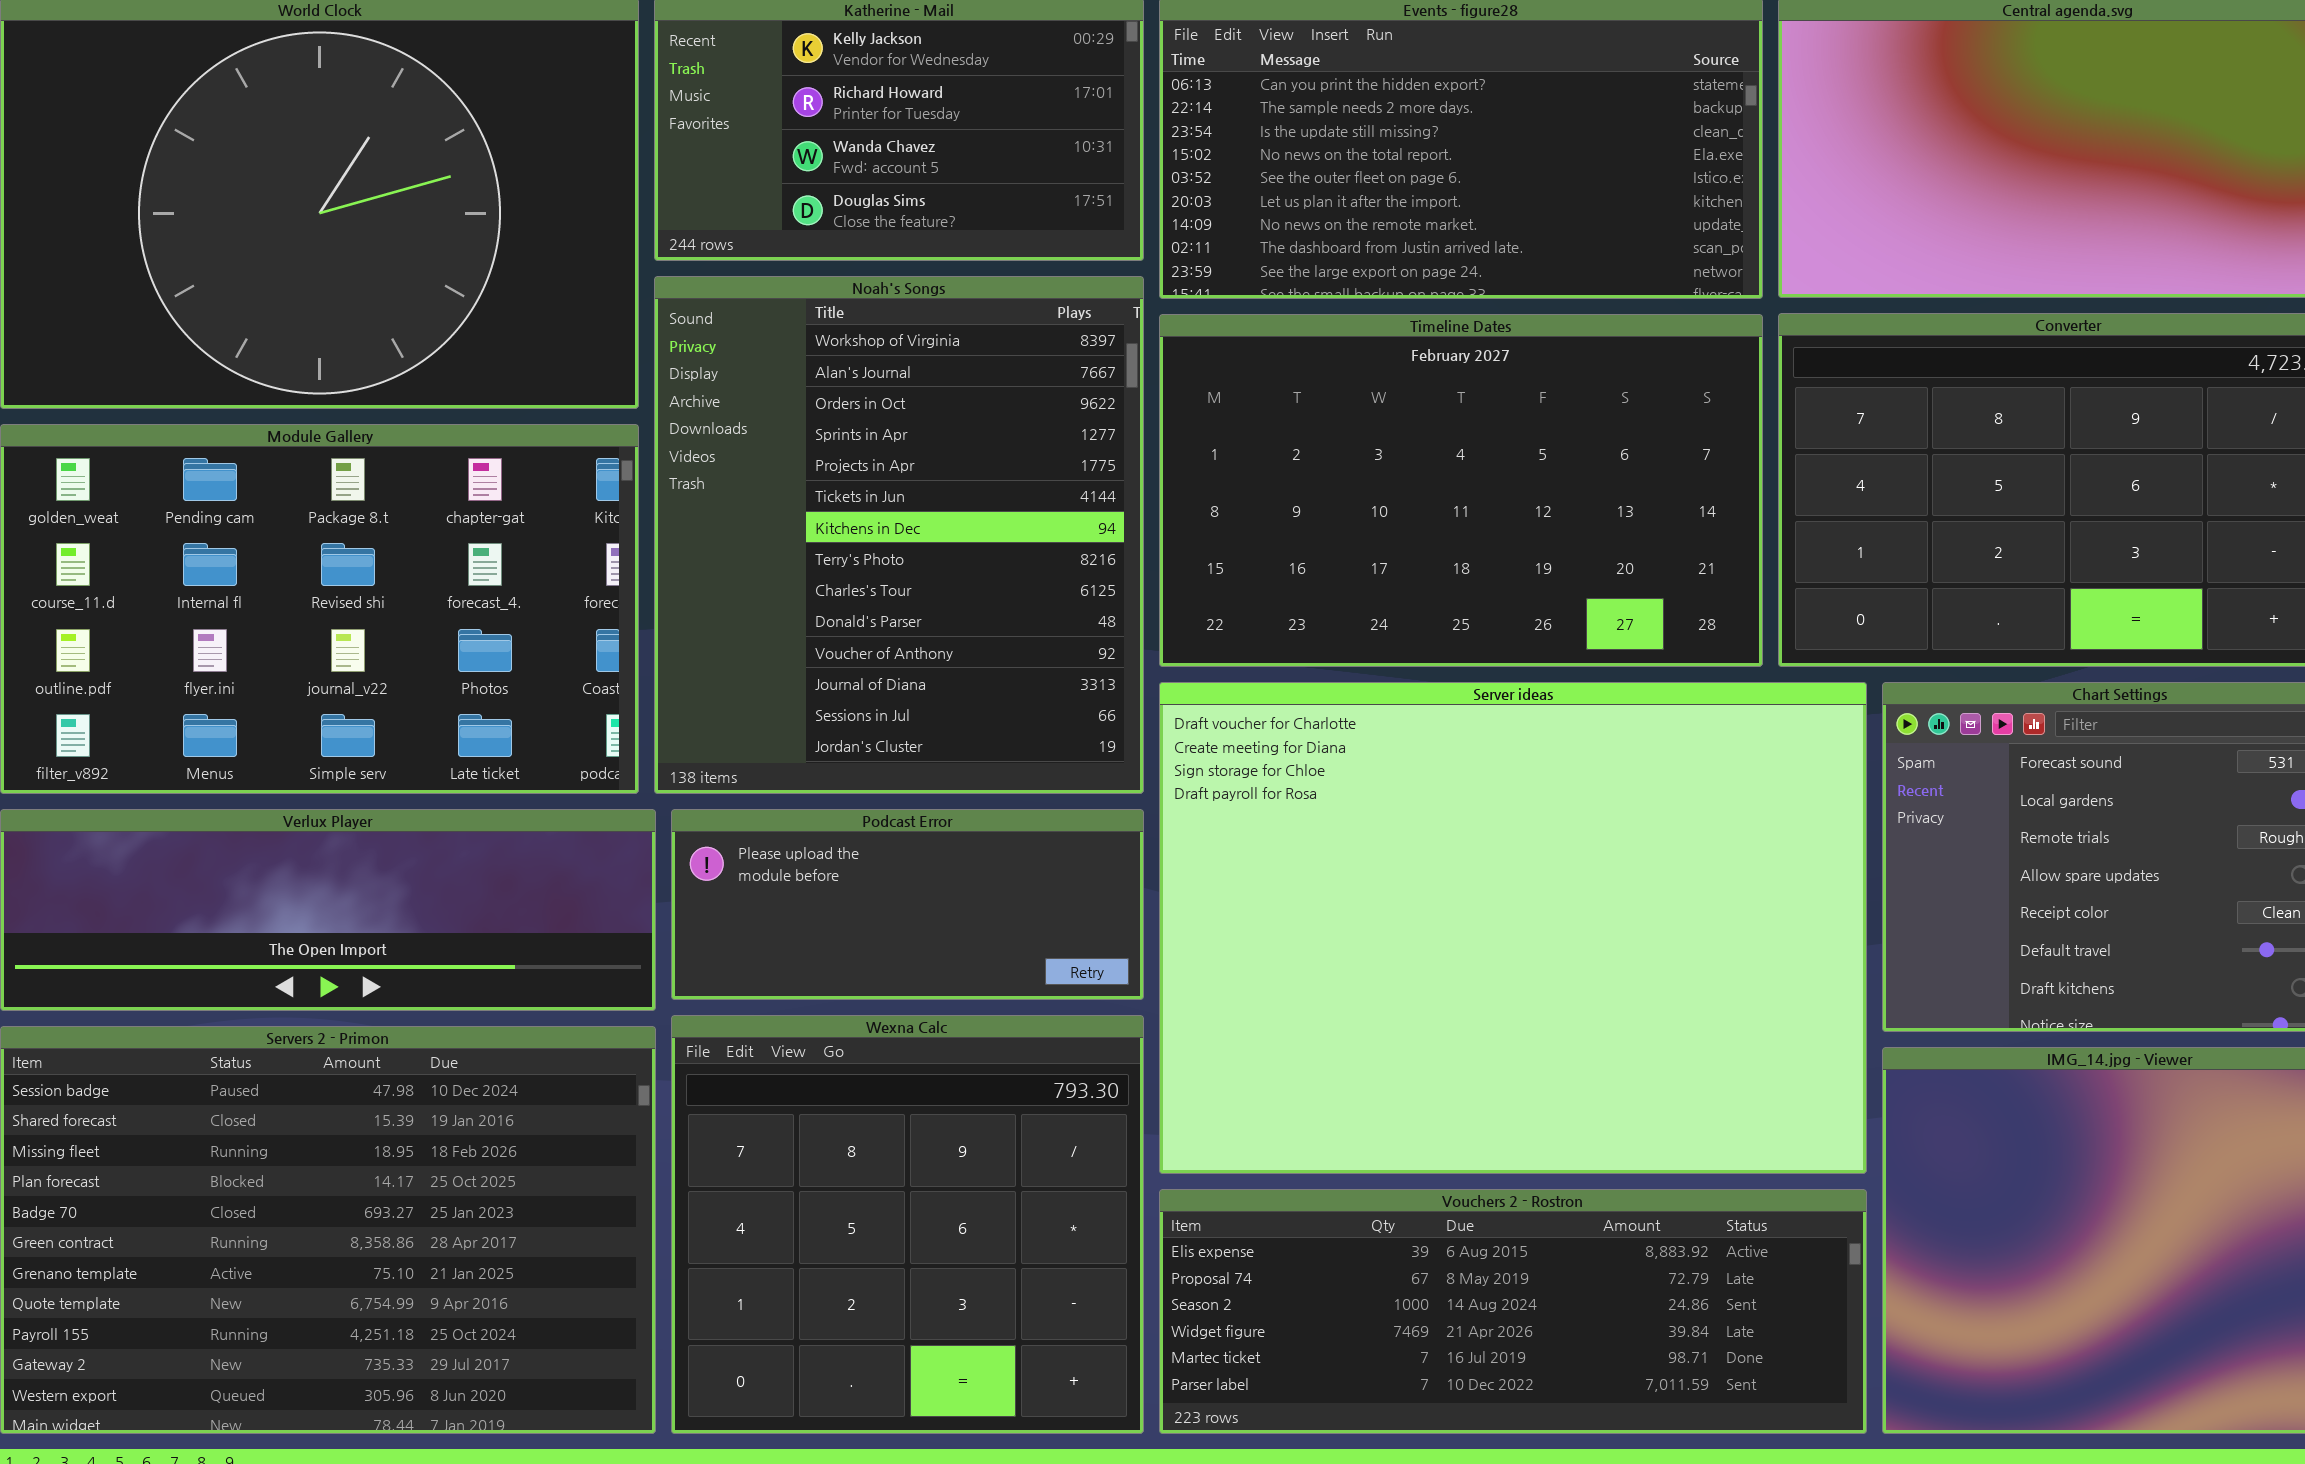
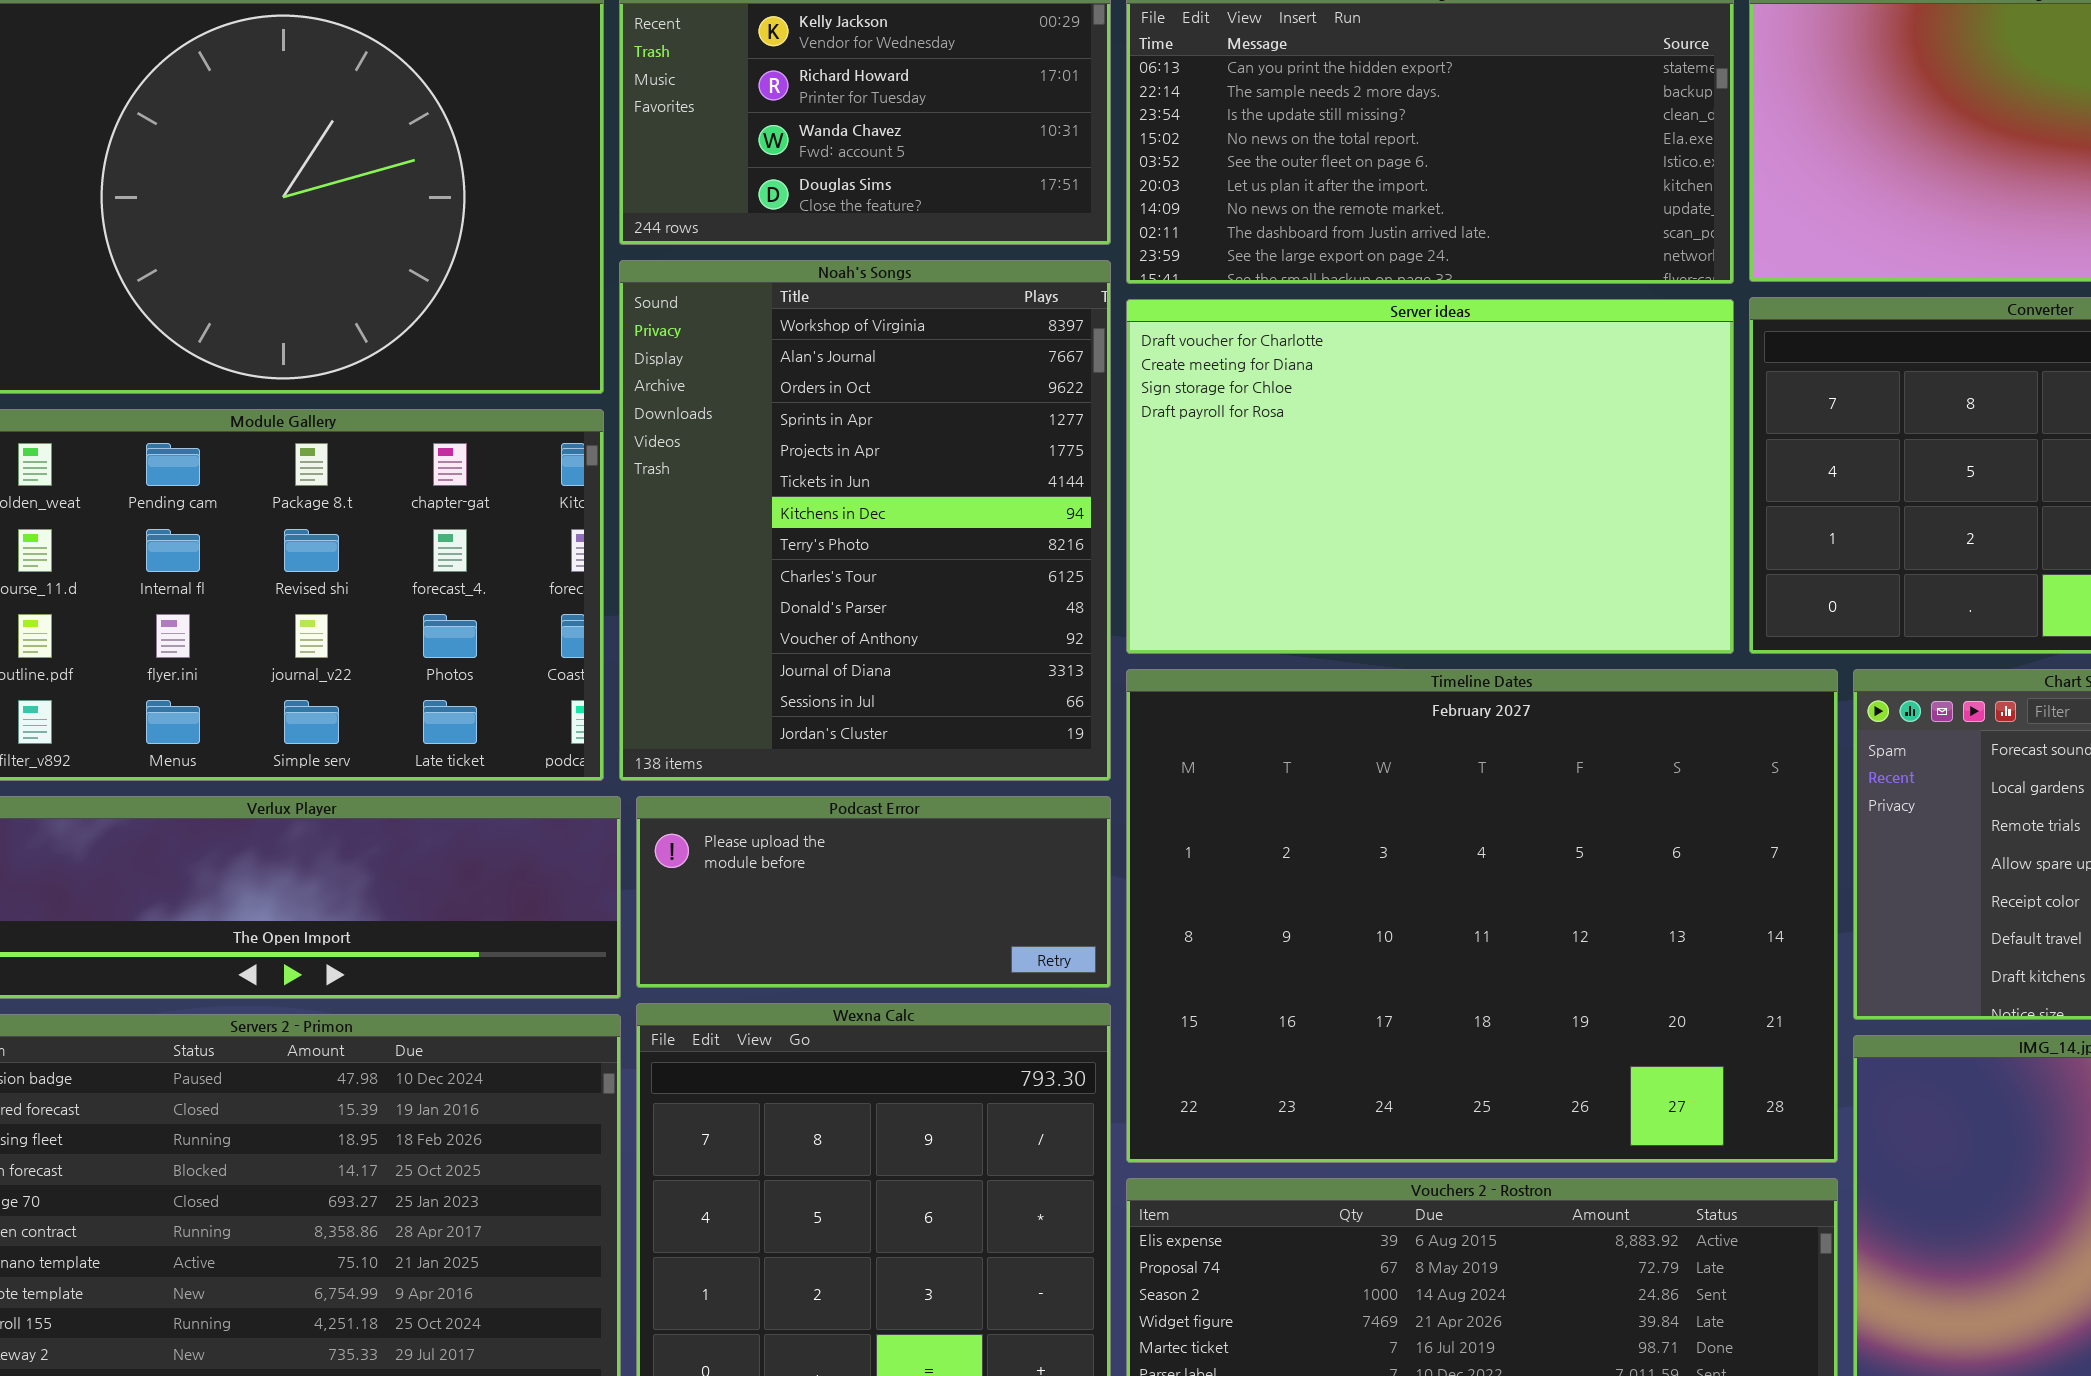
Timeline Dates: [1159,314,1763,667] -> [1126,669,1838,1163], moved, resized
Server ideas: [1159,682,1867,1174] -> [1126,299,1734,654], moved, resized

